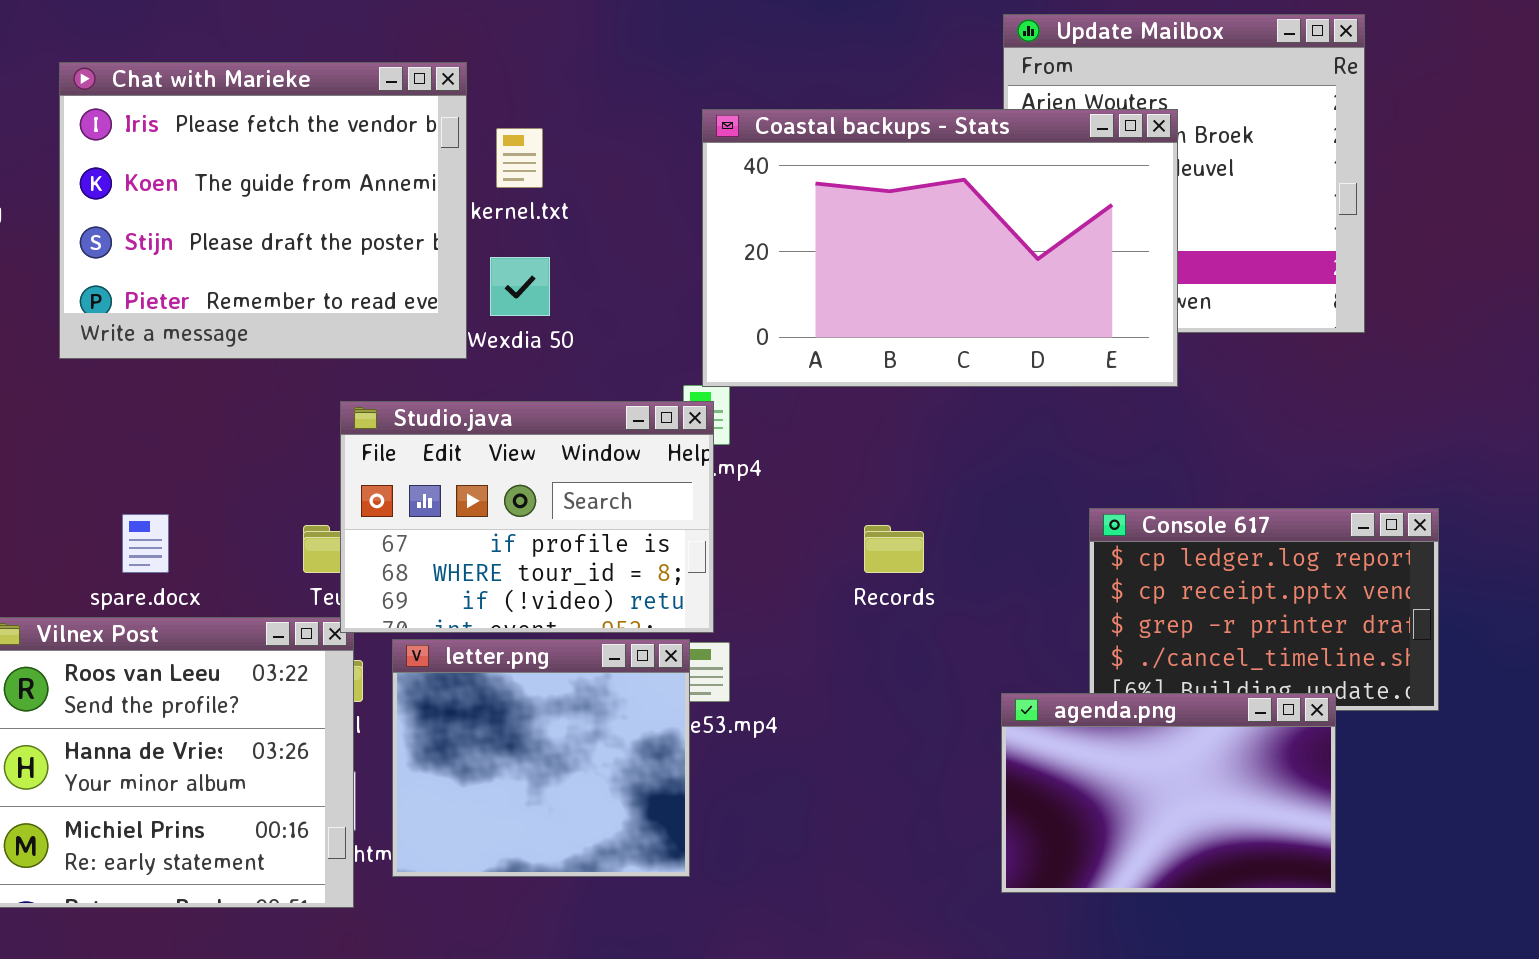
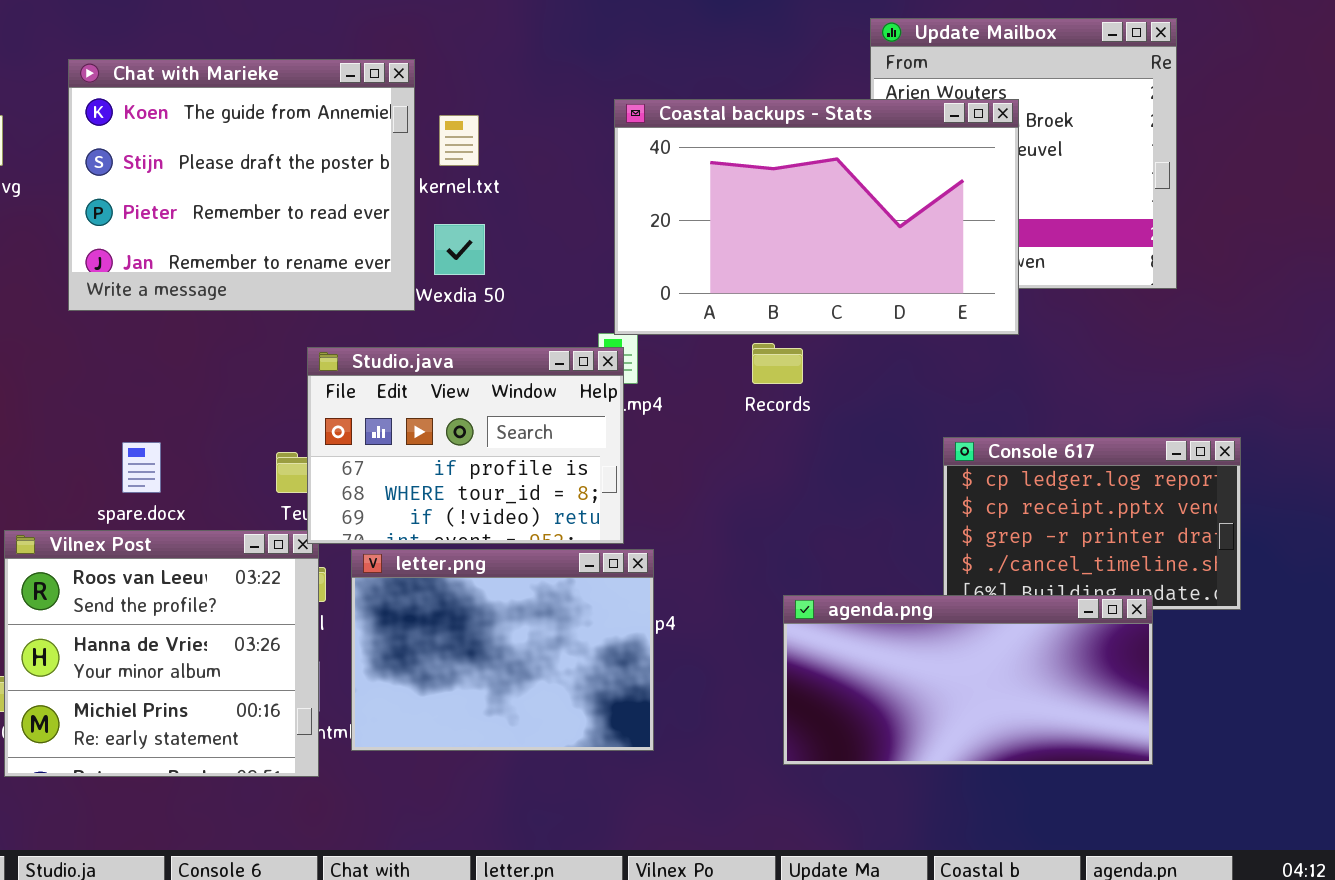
Chat with Marieke: [59,62,467,359] -> [68,59,415,311], scrolled down 1 row
Records: [864,525,924,573] -> [752,343,803,384], moved
letter.png: [392,639,690,877] -> [351,549,654,751], resized
agenda.png: [1001,693,1336,893] -> [783,595,1153,765], resized

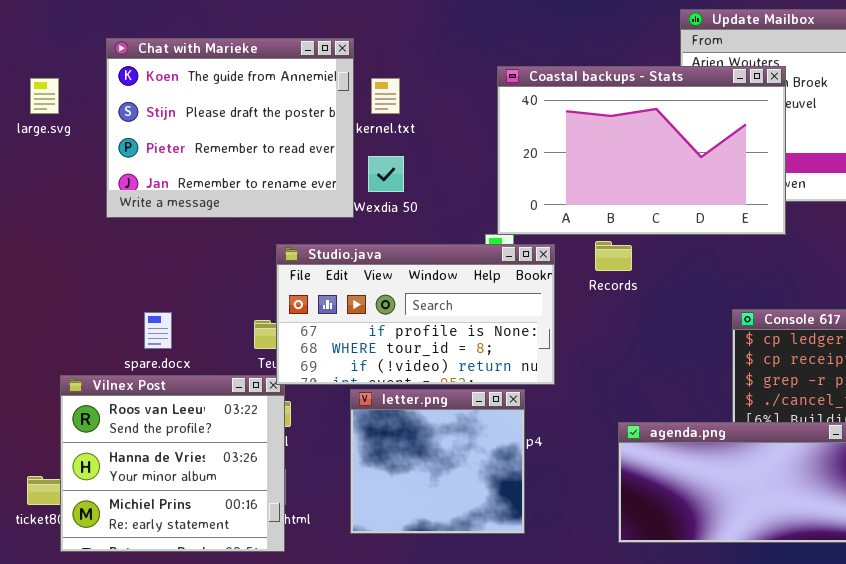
Studio.java: [307,347,624,544] -> [276,244,555,385], resized
letter.png: [351,549,654,751] -> [350,389,525,534], resized

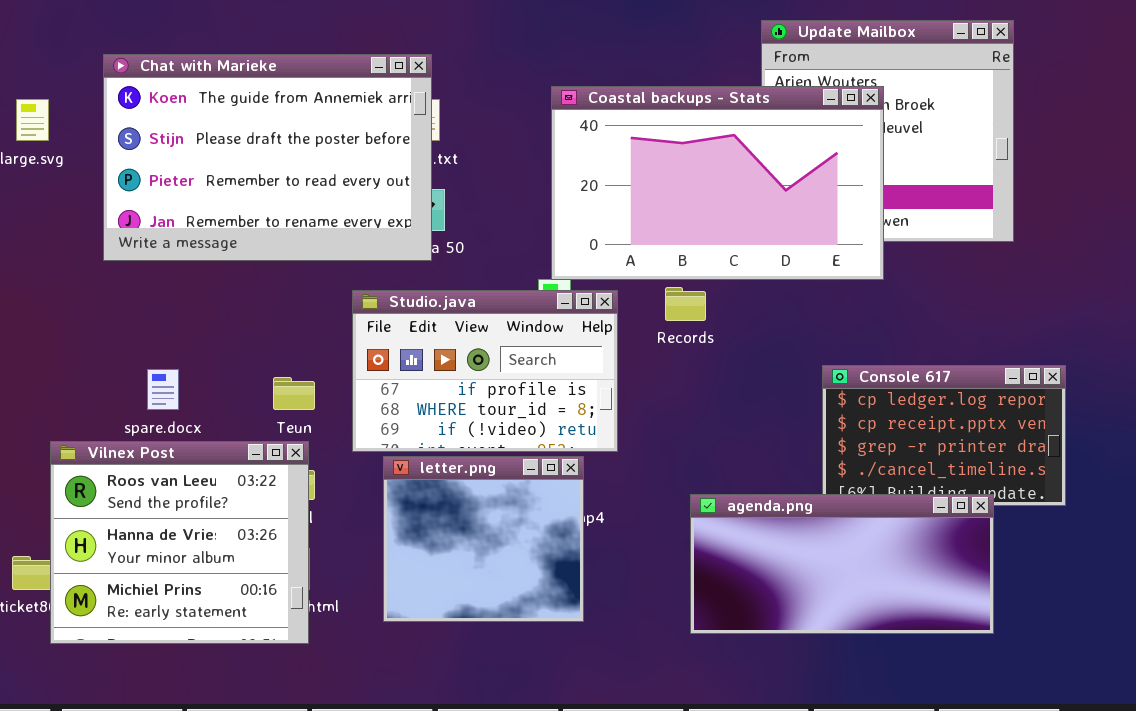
Chat with Marieke: [106,38,354,218] -> [103,54,432,261], resized
Studio.java: [276,244,555,385] -> [352,290,618,452], resized

